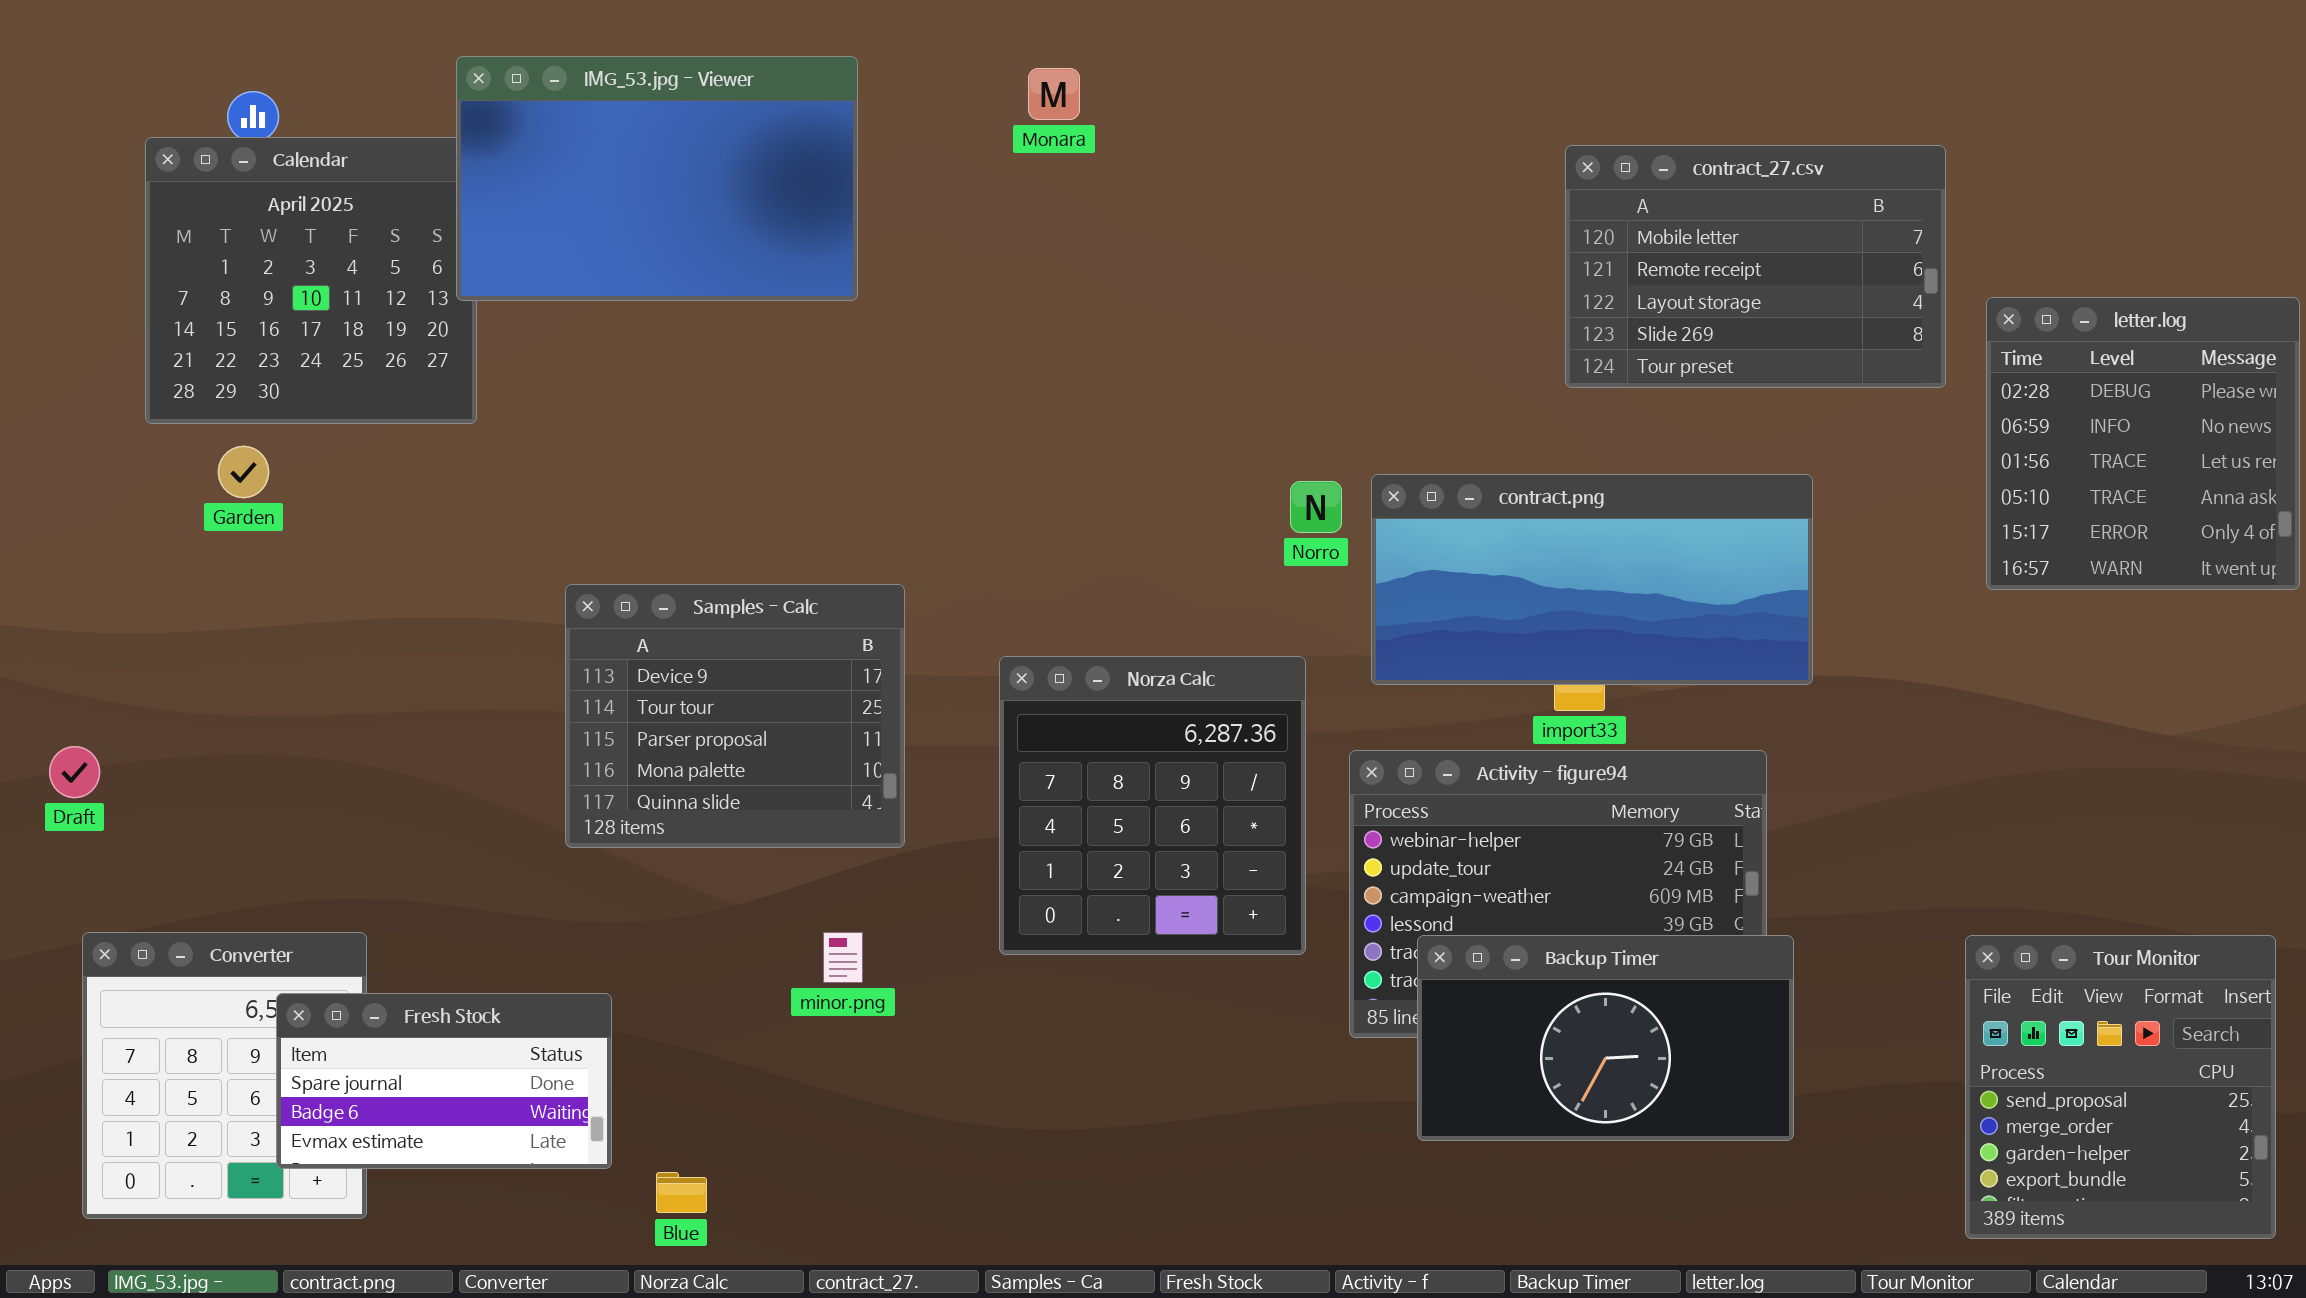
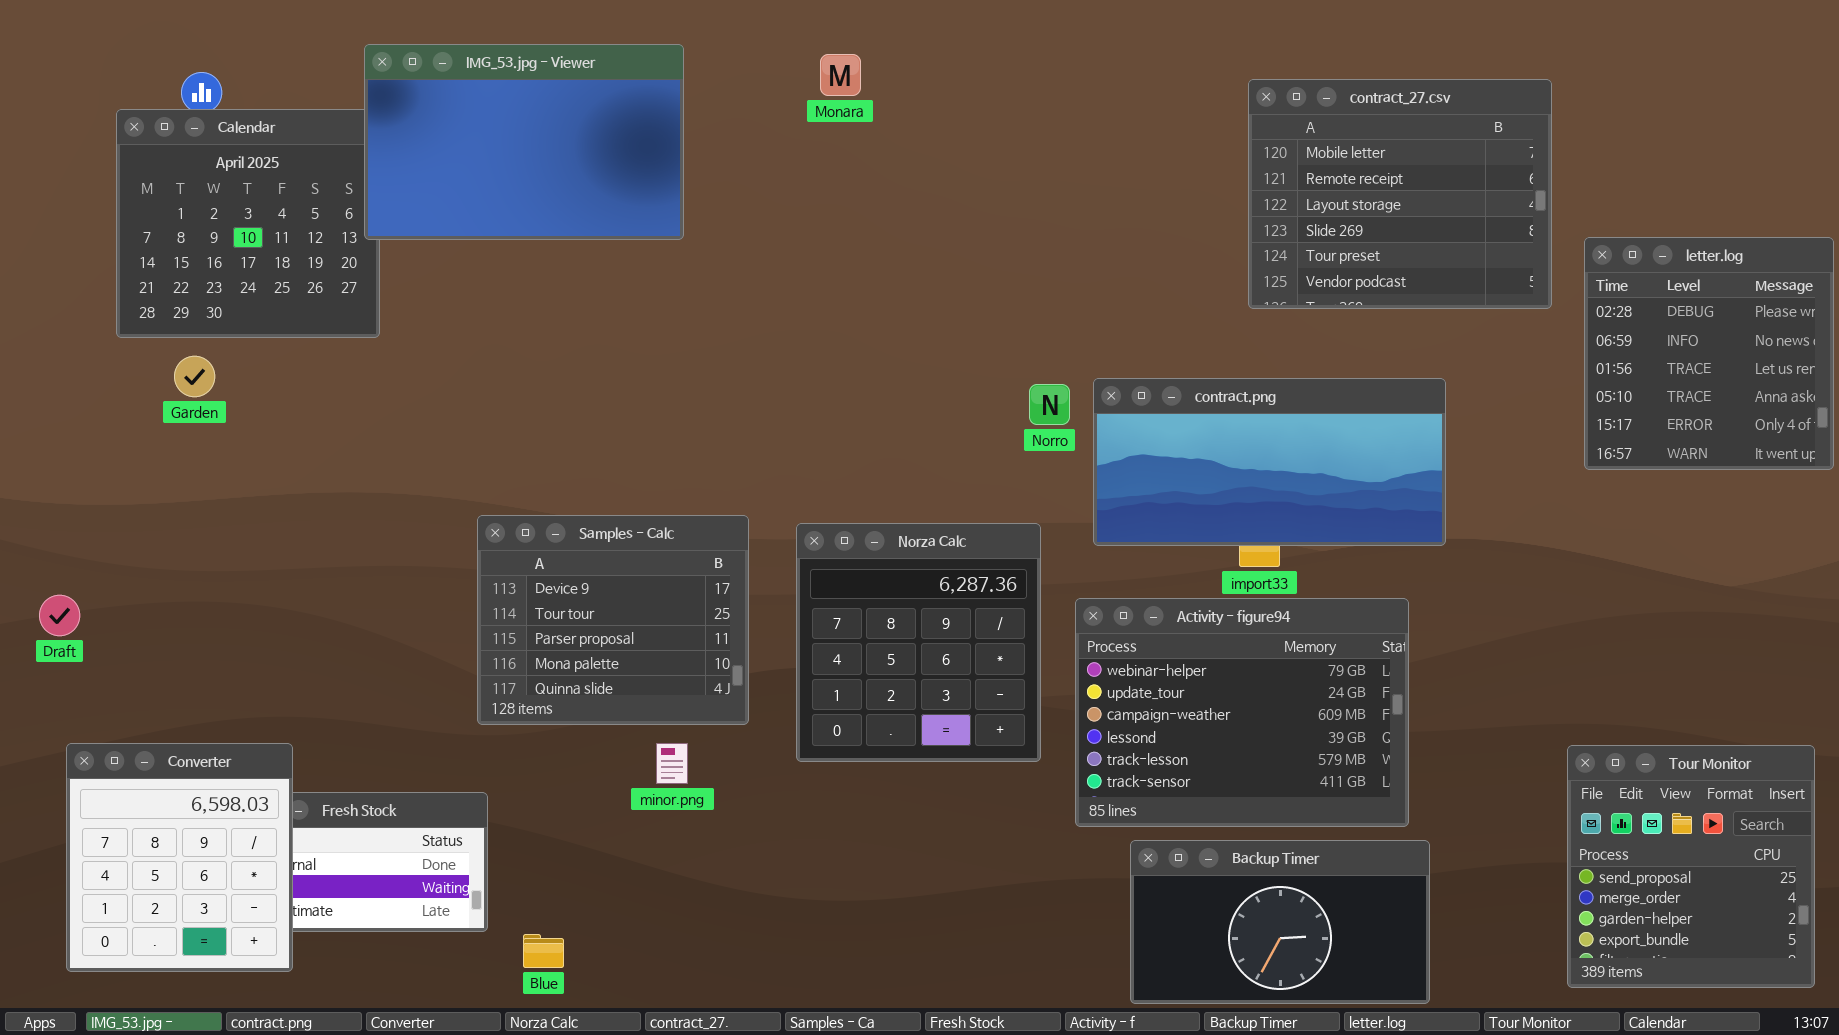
contract_27.csv: [1565,145,1946,388] -> [1248,79,1552,309], resized
Samples - Calc: [565,584,905,848] -> [477,515,749,725], moved
Converter: [82,932,367,1219] -> [66,743,293,972], raised
Backup Timer: [1417,935,1794,1141] -> [1130,840,1430,1004], moved

